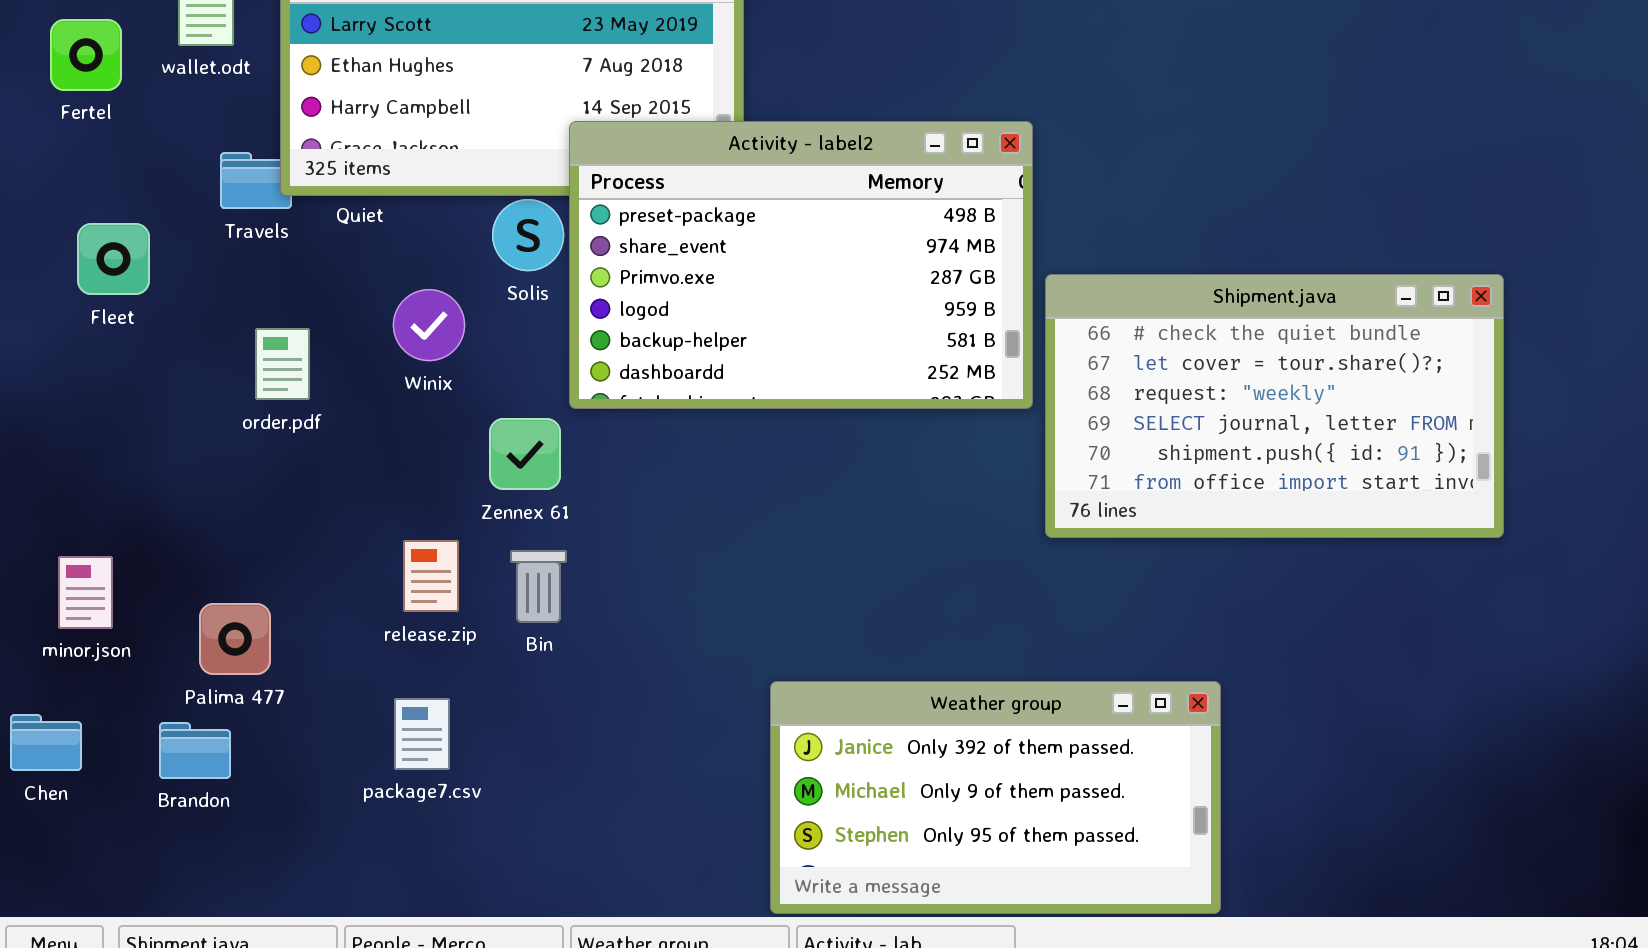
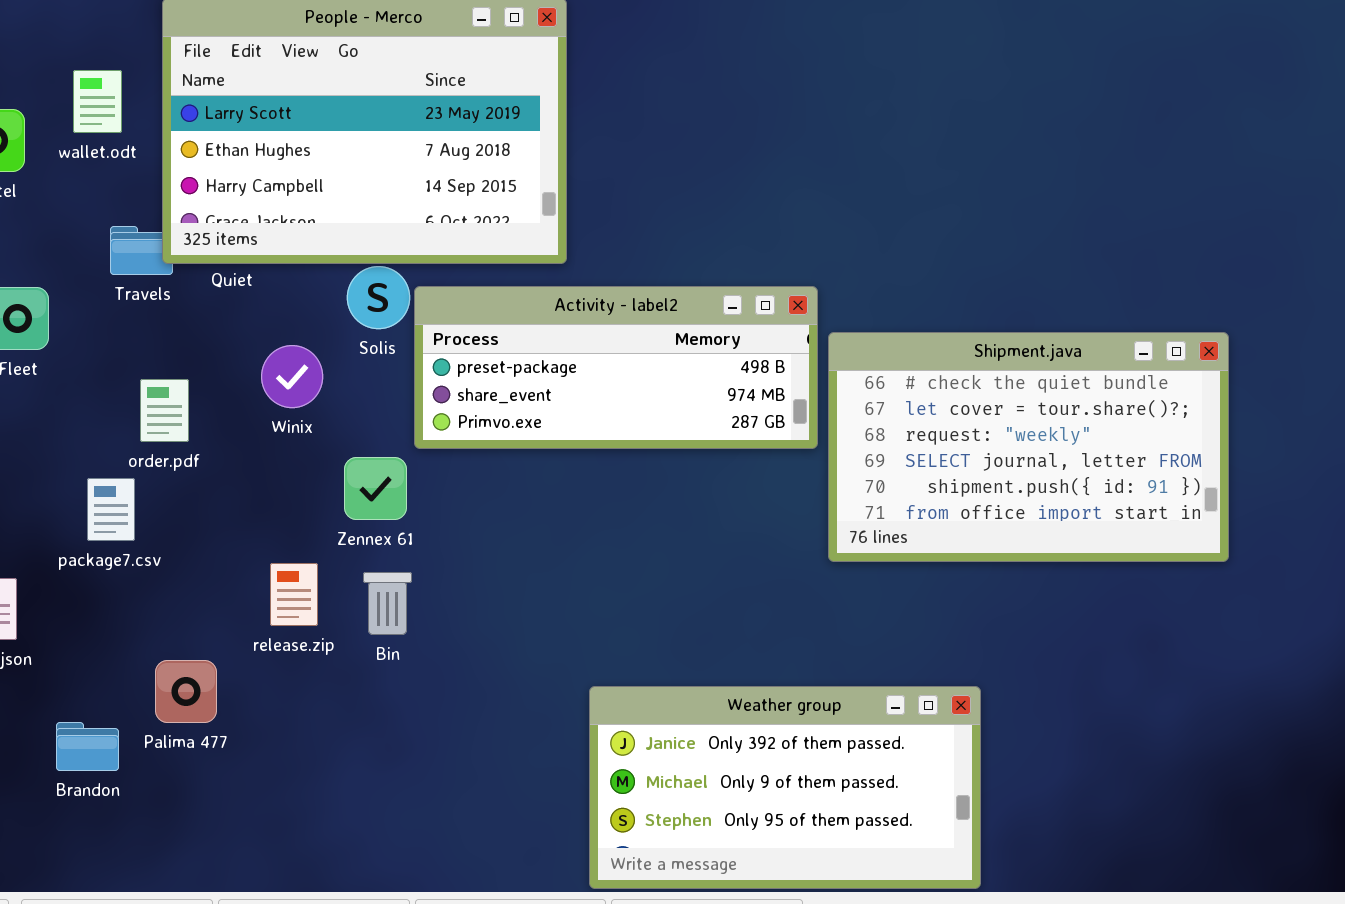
Activity - label2: [569,121,1033,409] -> [414,286,818,449], resized
Palima 477: [199,603,271,675] -> [155,660,217,723], moved
package7.csv: [394,698,450,770] -> [87,478,135,541], moved

